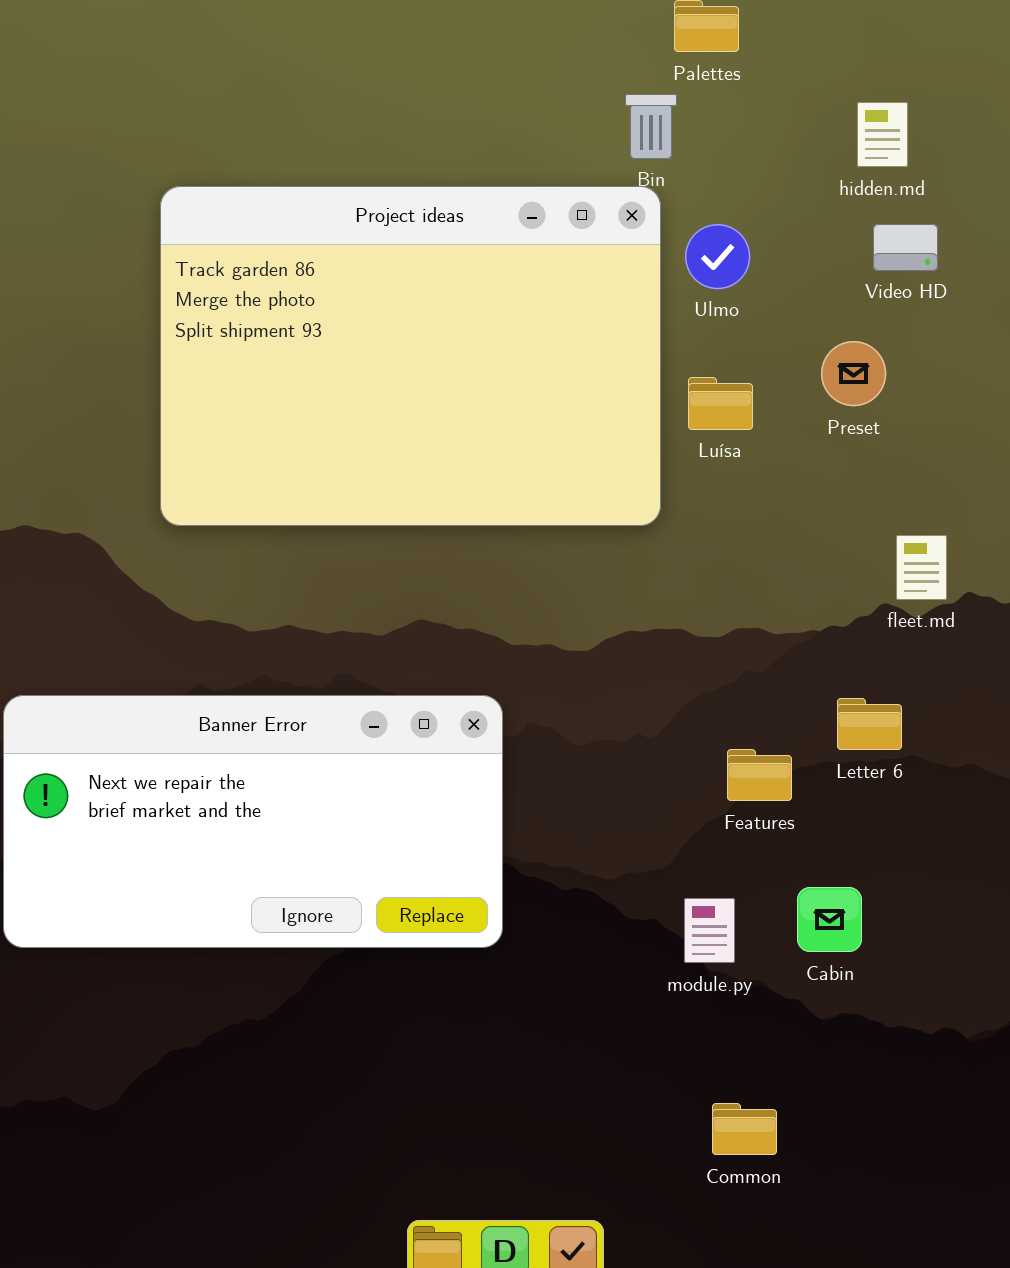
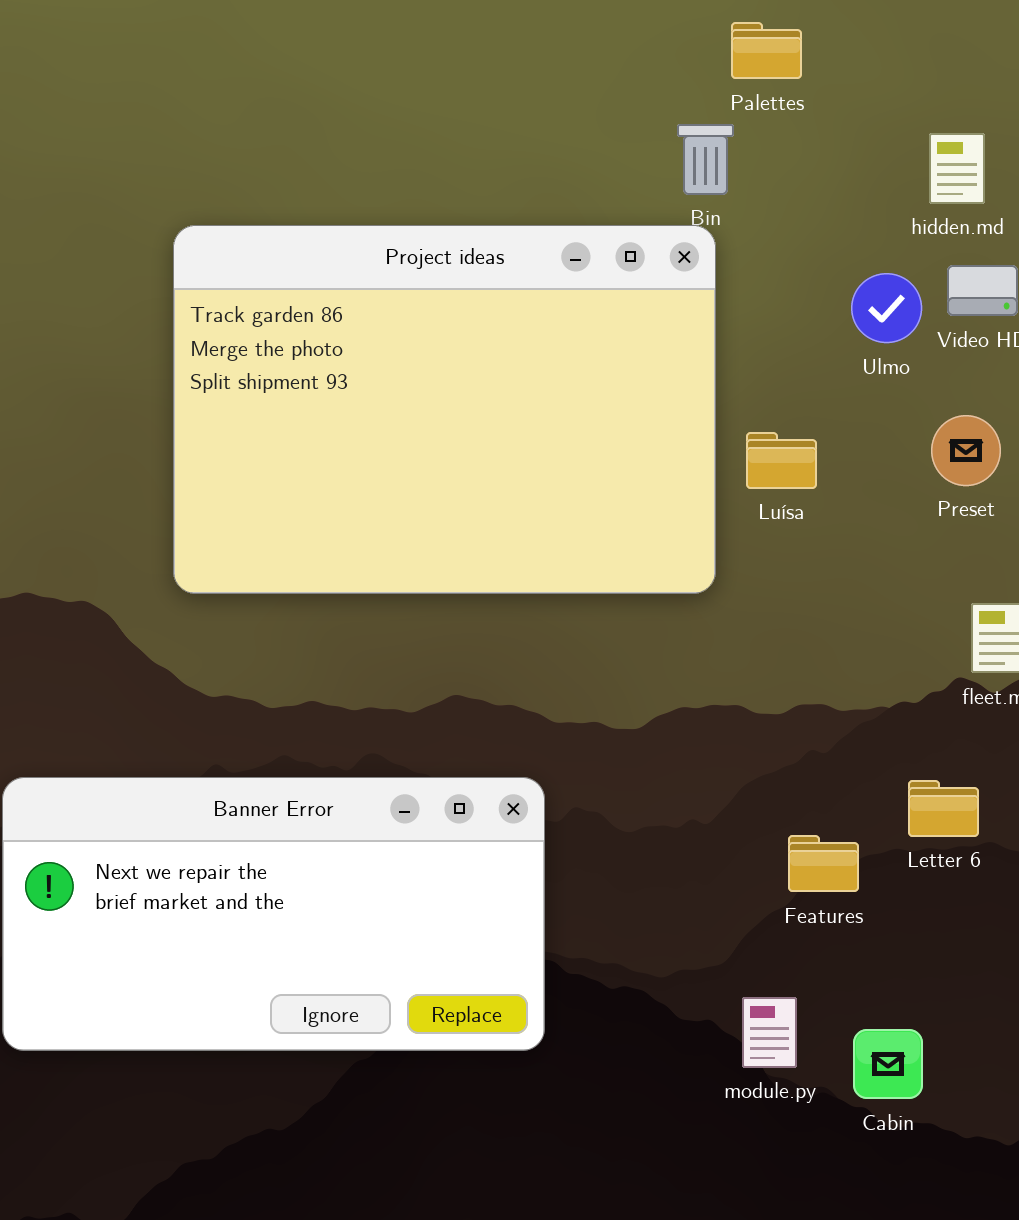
Ulmo: [685,224,750,289] -> [851,273,922,343], moved
Preset: [821,341,886,406] -> [931,415,1001,486], moved
Cabin: [797,887,862,952] -> [853,1029,923,1099], moved

